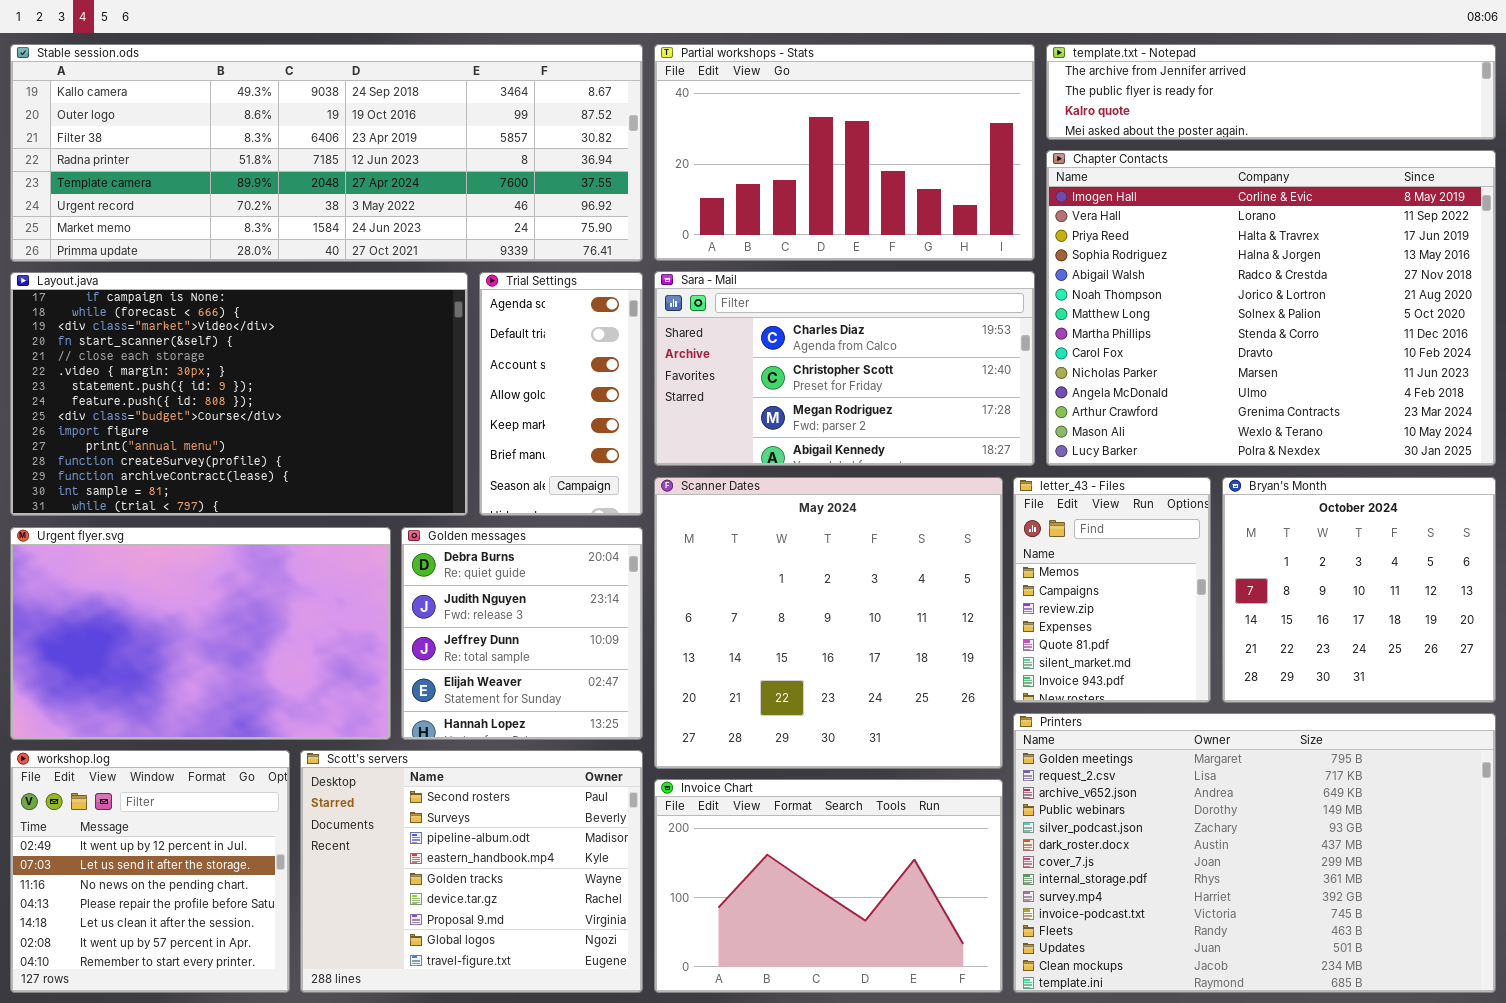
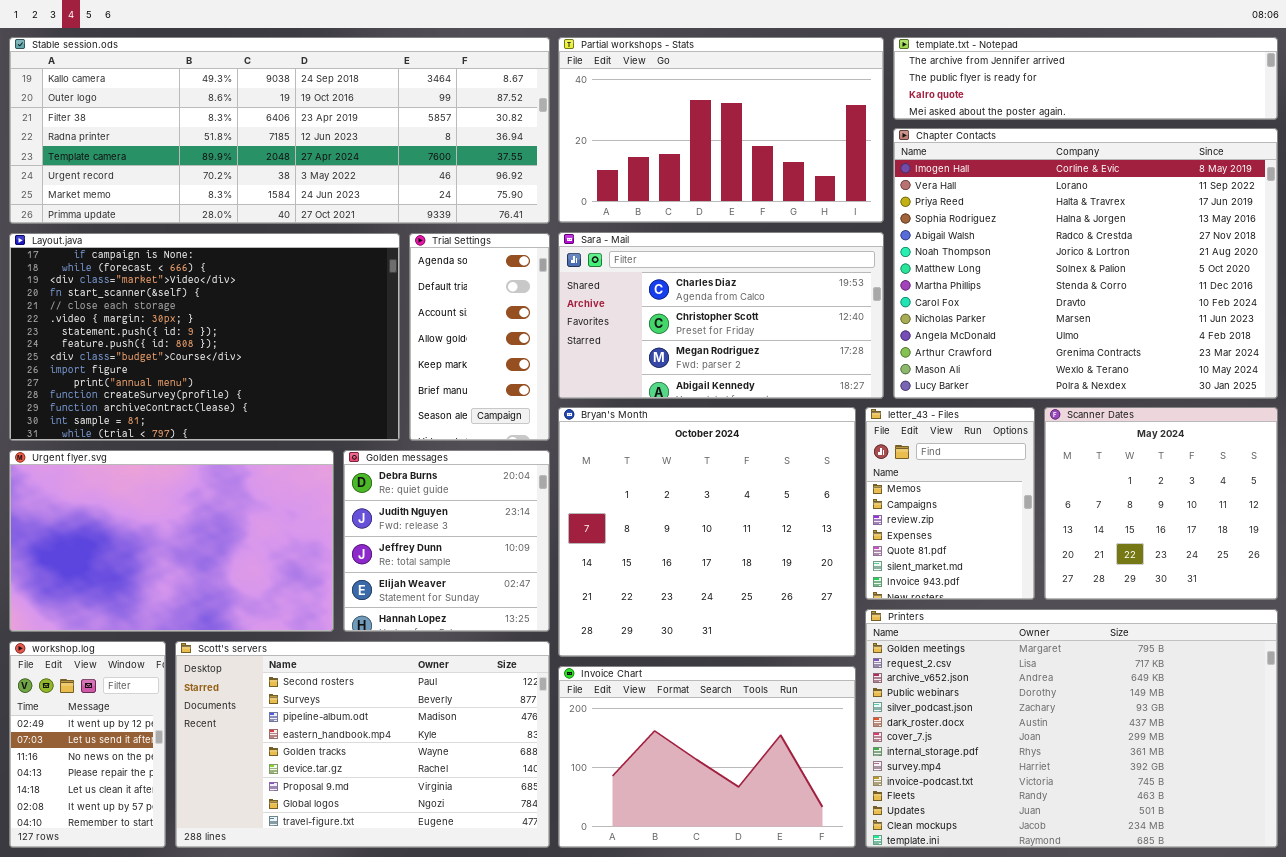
Scanner Dates: [654,477,1003,769] -> [1044,407,1278,600], moved, resized
Bryan's Month: [1222,477,1496,703] -> [558,407,856,657], moved, resized
workshop.log: [10,750,290,993] -> [9,641,166,848], resized
Scott's servers: [300,750,643,993] -> [175,641,550,848], resized

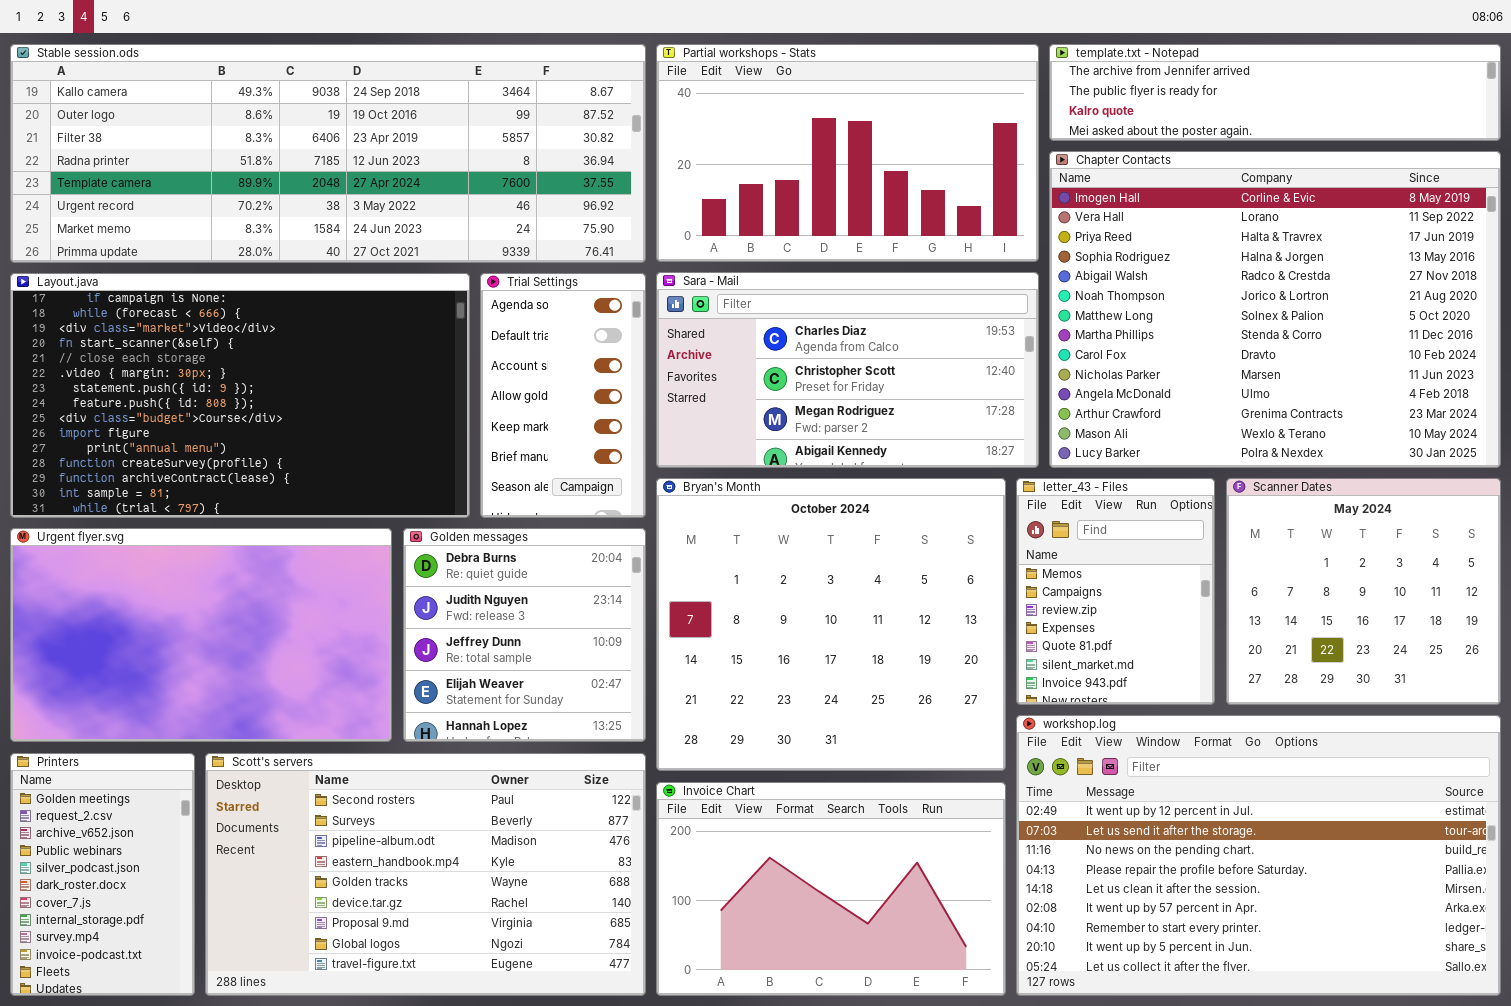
Printers: [865,609,1278,848] -> [10,753,195,996], moved, resized
workshop.log: [9,641,166,848] -> [1016,715,1501,996], moved, resized

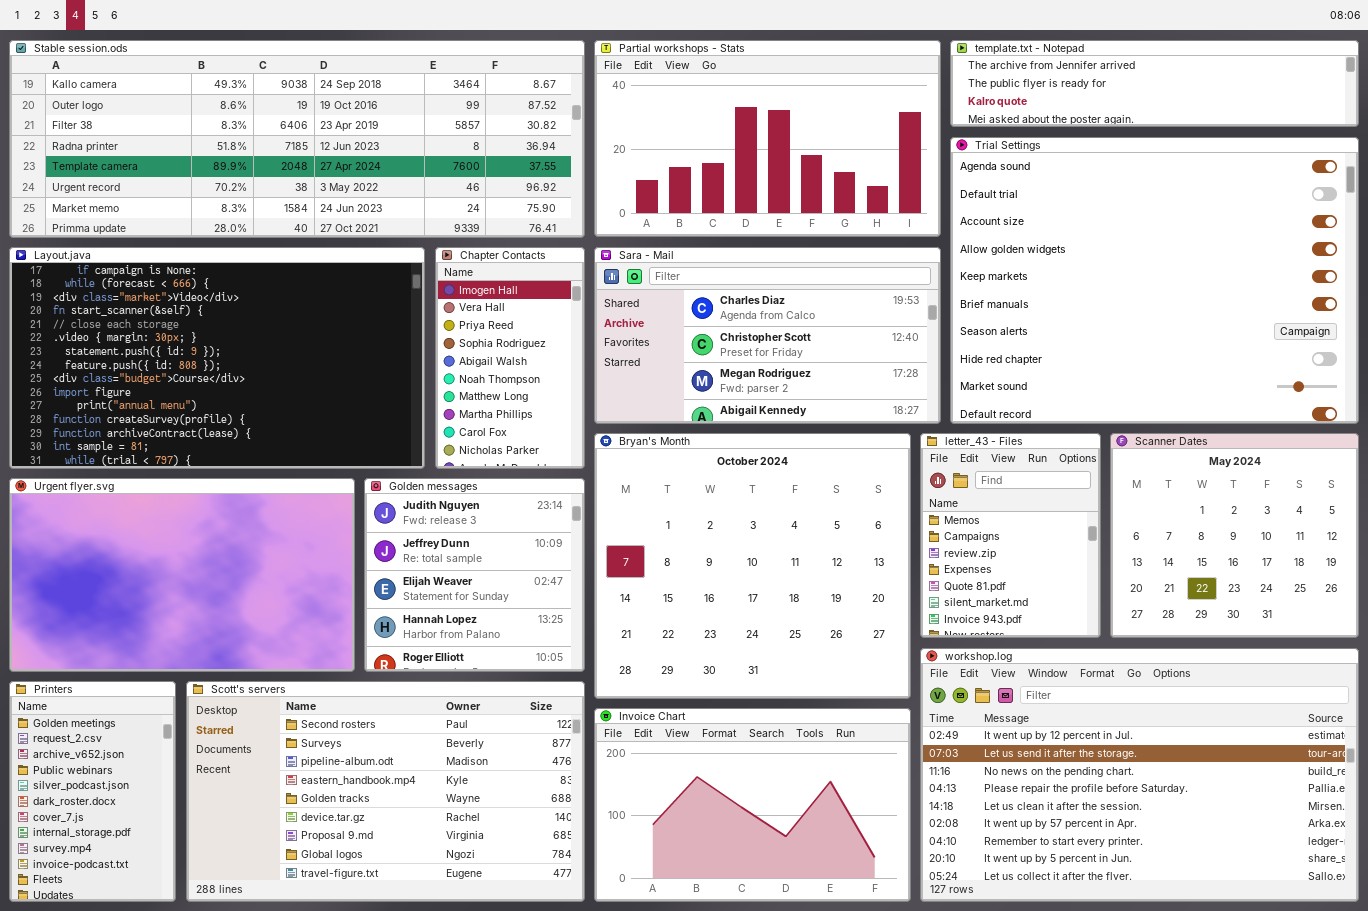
Chapter Contacts: [1049,151,1501,468] -> [435,247,585,469], moved, resized
Trial Settings: [480,273,646,518] -> [950,137,1359,424], moved, resized
Golden messages: [403,528,646,742] -> [364,478,585,672], scrolled down 1 row

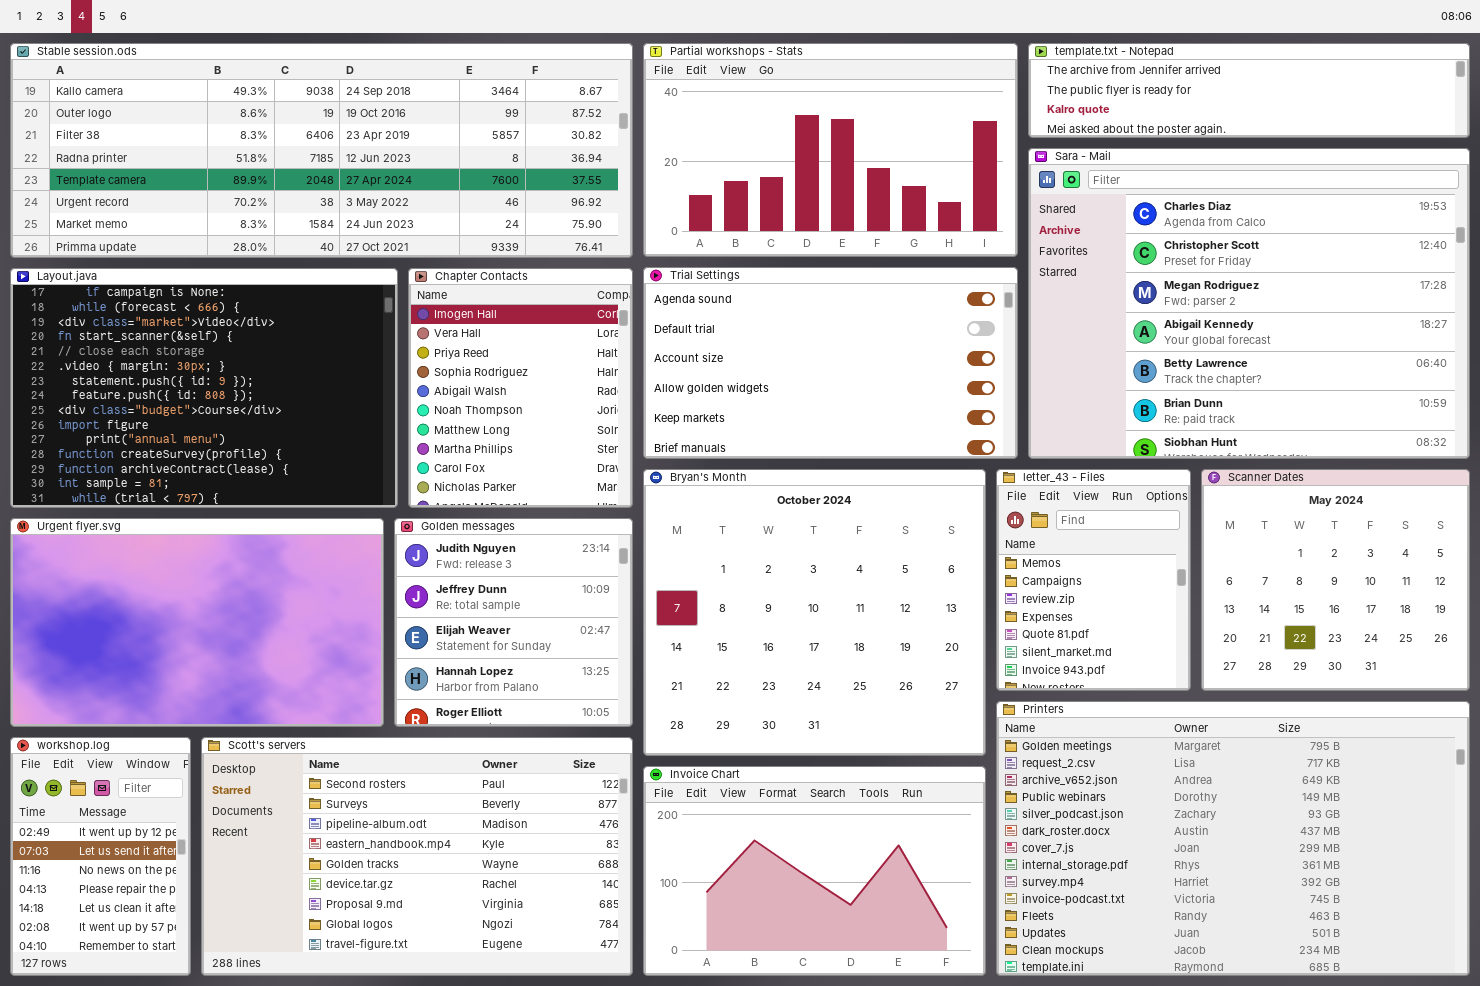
Trial Settings: [950,137,1359,424] -> [643,267,1018,459], moved, resized
Sara - Mail: [594,247,941,424] -> [1028,148,1470,459], moved, resized
Layout.java: [9,247,425,469] -> [10,268,398,508], resized
Chapter Contacts: [435,247,585,469] -> [408,268,633,508], resized
workshop.log: [920,648,1359,902] -> [10,737,191,976], moved, resized
Printers: [9,681,176,902] -> [996,701,1470,976], moved, resized

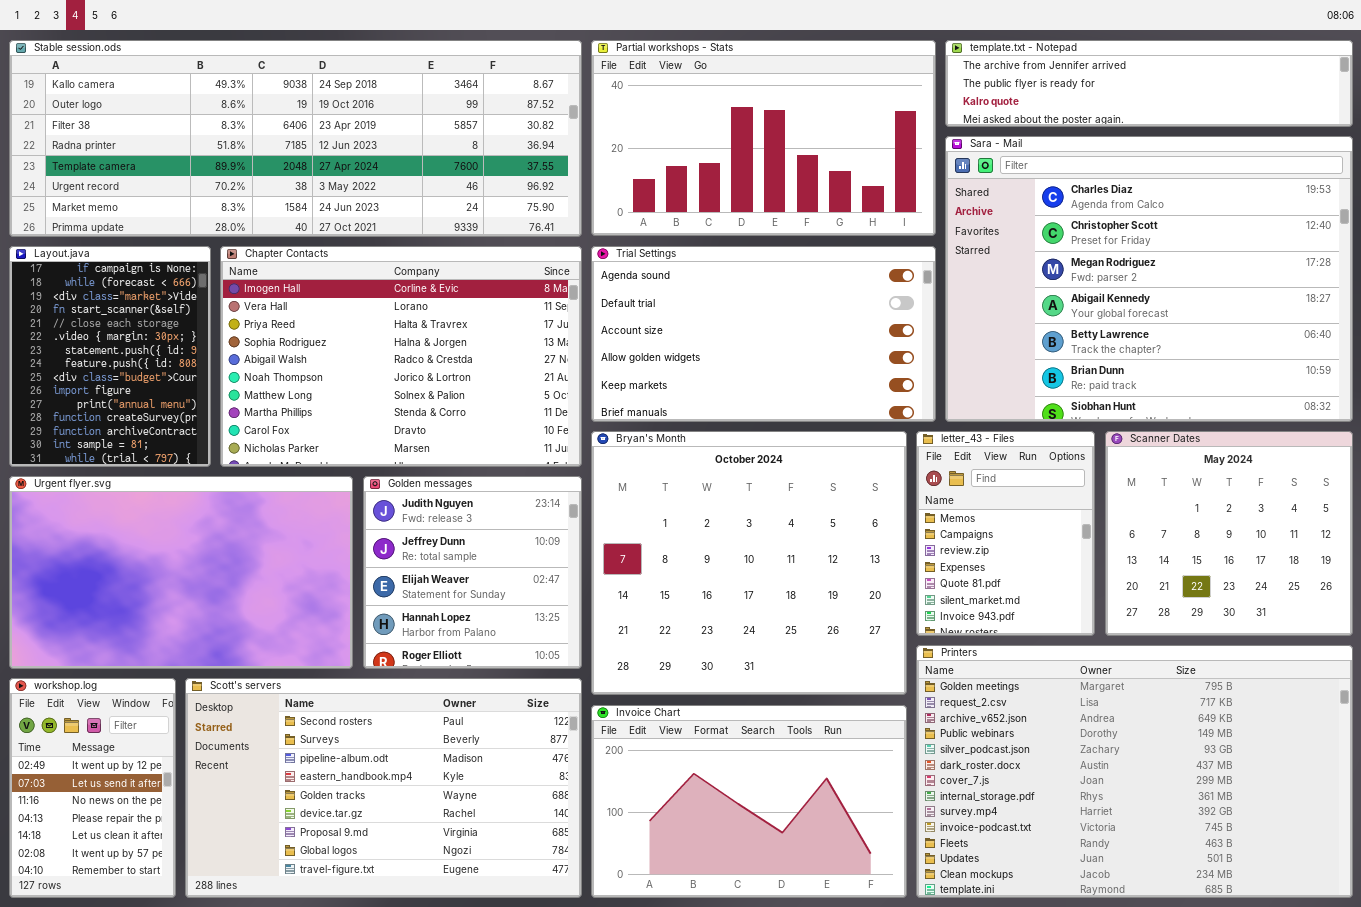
Layout.java: [10,268,398,508] -> [9,246,211,467], resized
Chapter Contacts: [408,268,633,508] -> [220,246,582,467], resized

